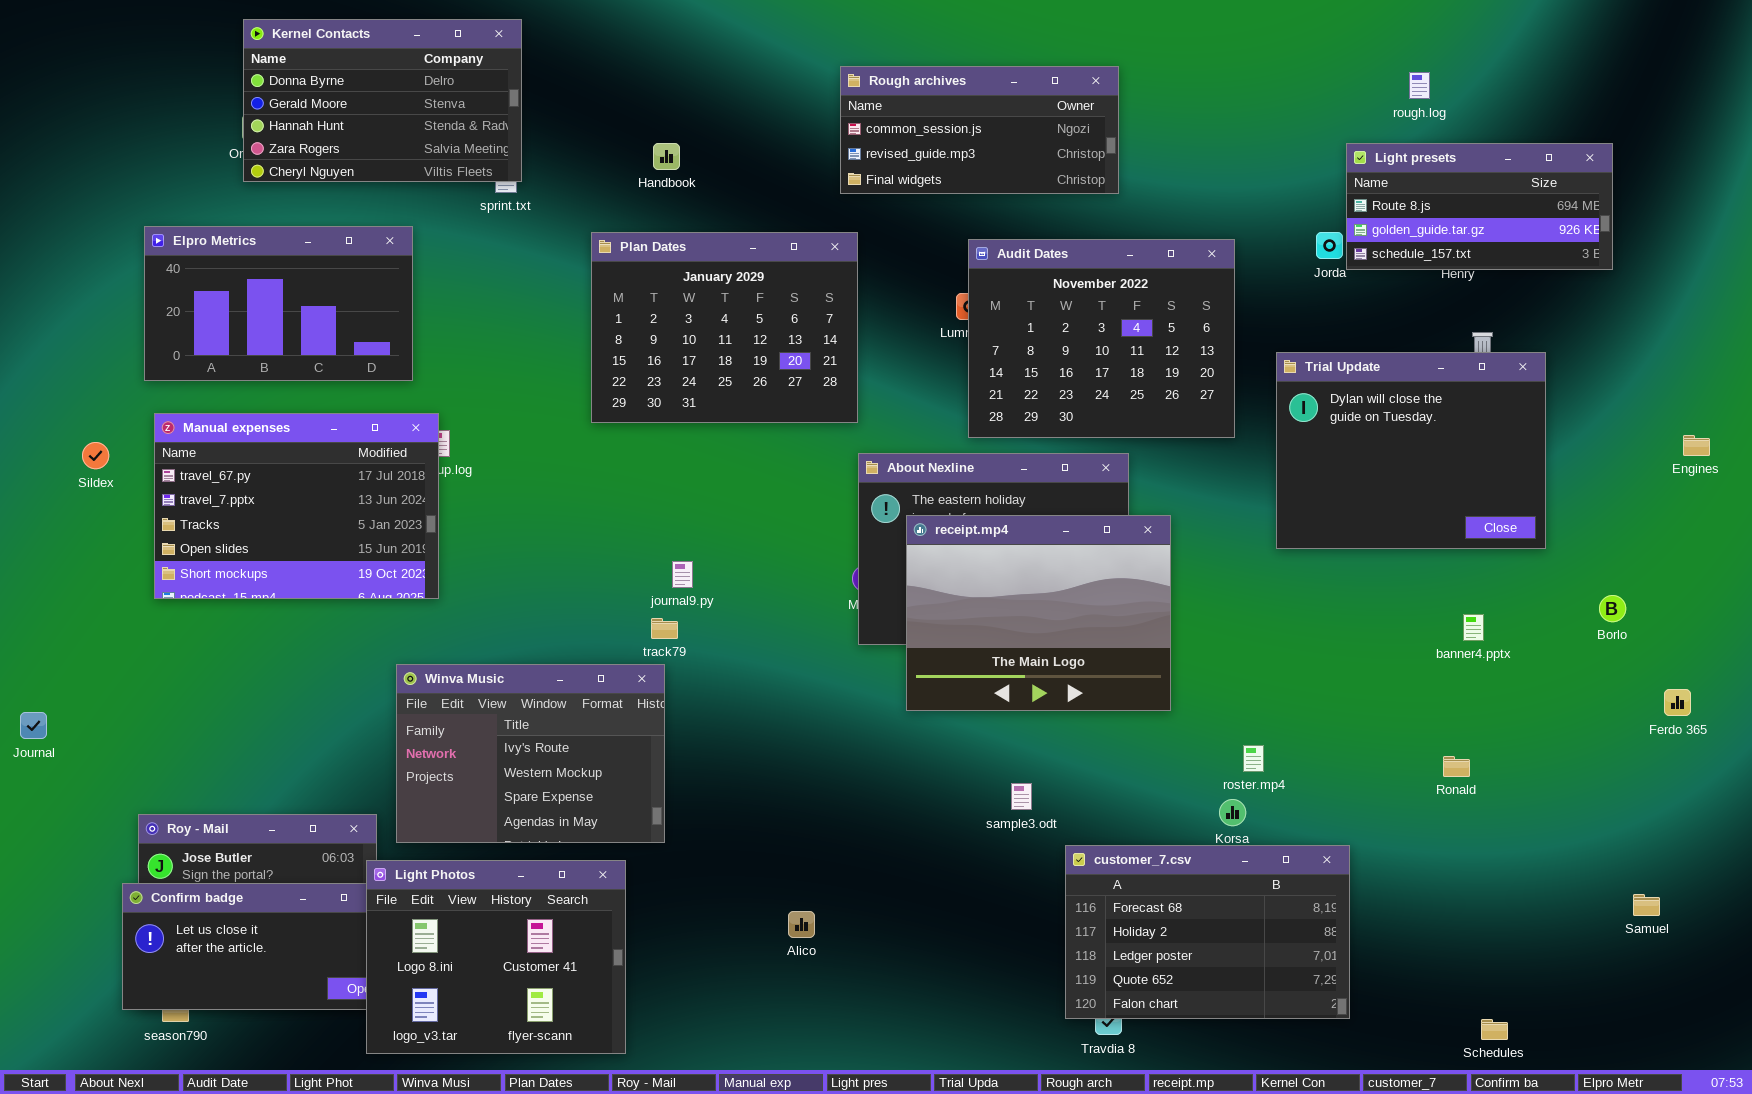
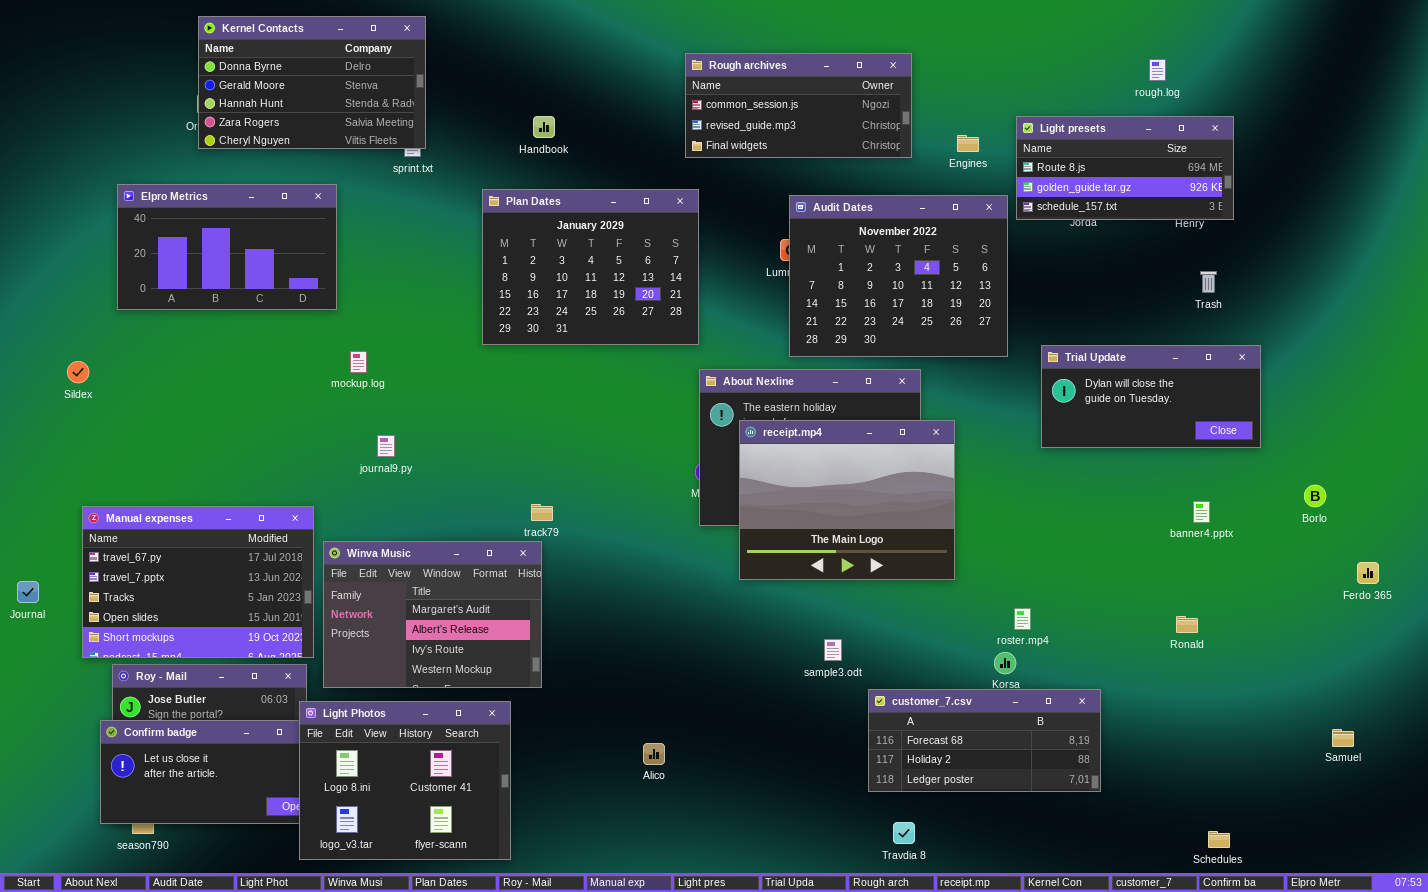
Light presets: [1346,143,1613,270] -> [1016,116,1234,220], moved
Trial Update: [1276,352,1546,549] -> [1041,345,1261,448], resized
Manual expenses: [154,413,439,599] -> [82,506,314,658], moved
Engines: [1683,435,1710,456] -> [957,135,979,152], moved
journal9.py: [672,561,693,588] -> [377,435,395,457], moved
Winva Music: [396,664,665,843] -> [323,541,542,688], scrolled up 2 rows
customer_7.csv: [1065,845,1350,1019] -> [868,689,1101,792], resized

